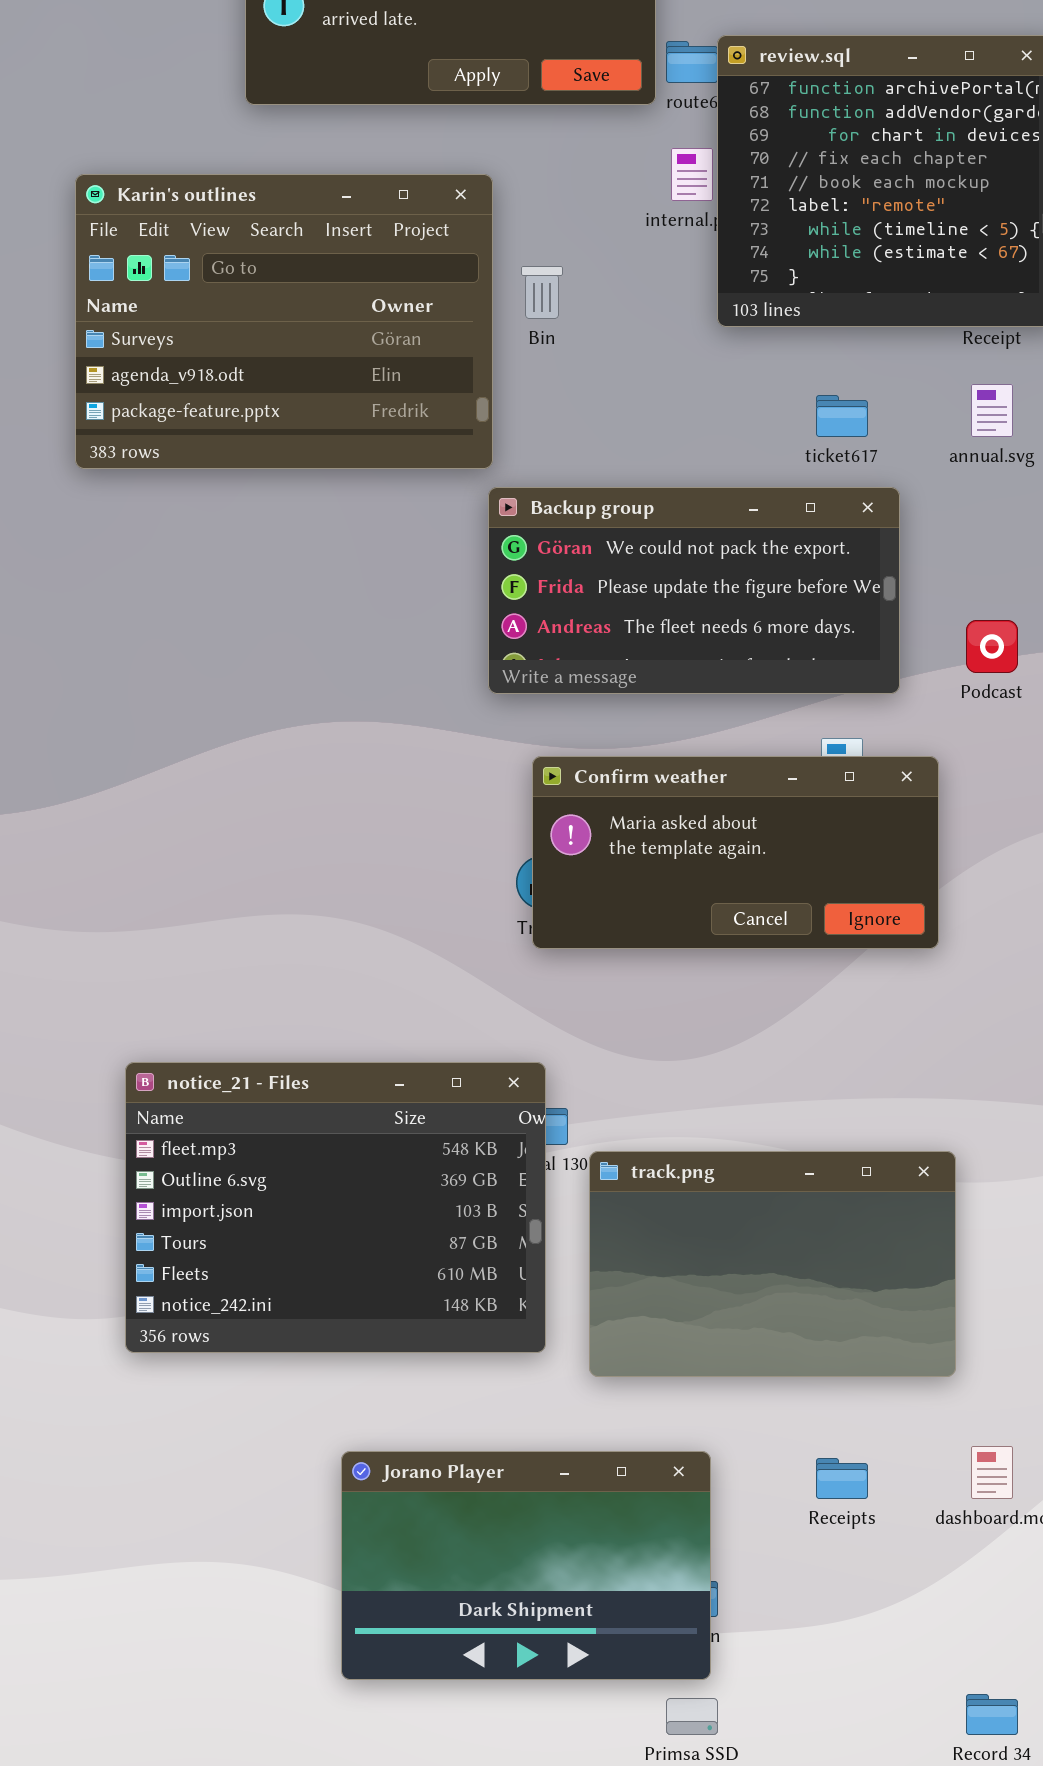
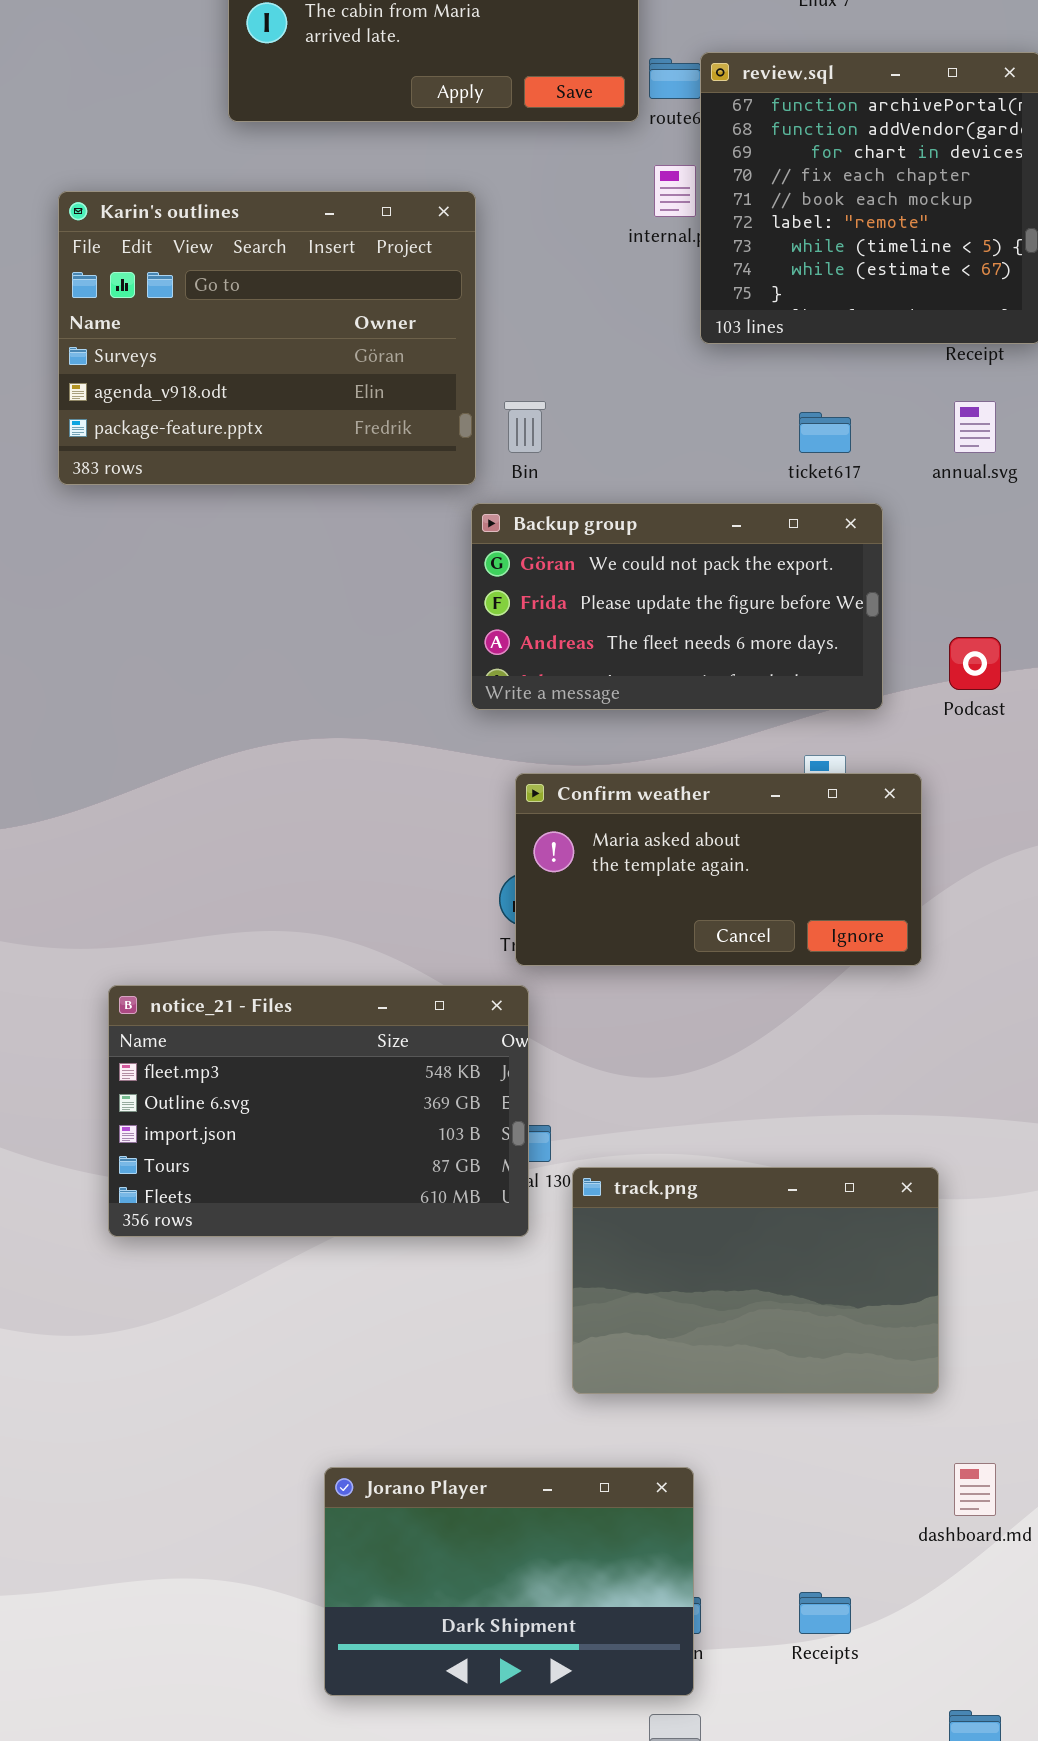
Bin: [521,266,563,319] -> [504,401,546,453], moved
notice_21 - Files: [125,1062,546,1353] -> [108,985,529,1237], moved, resized
Receipts: [816,1458,868,1499] -> [799,1592,851,1634], moved

